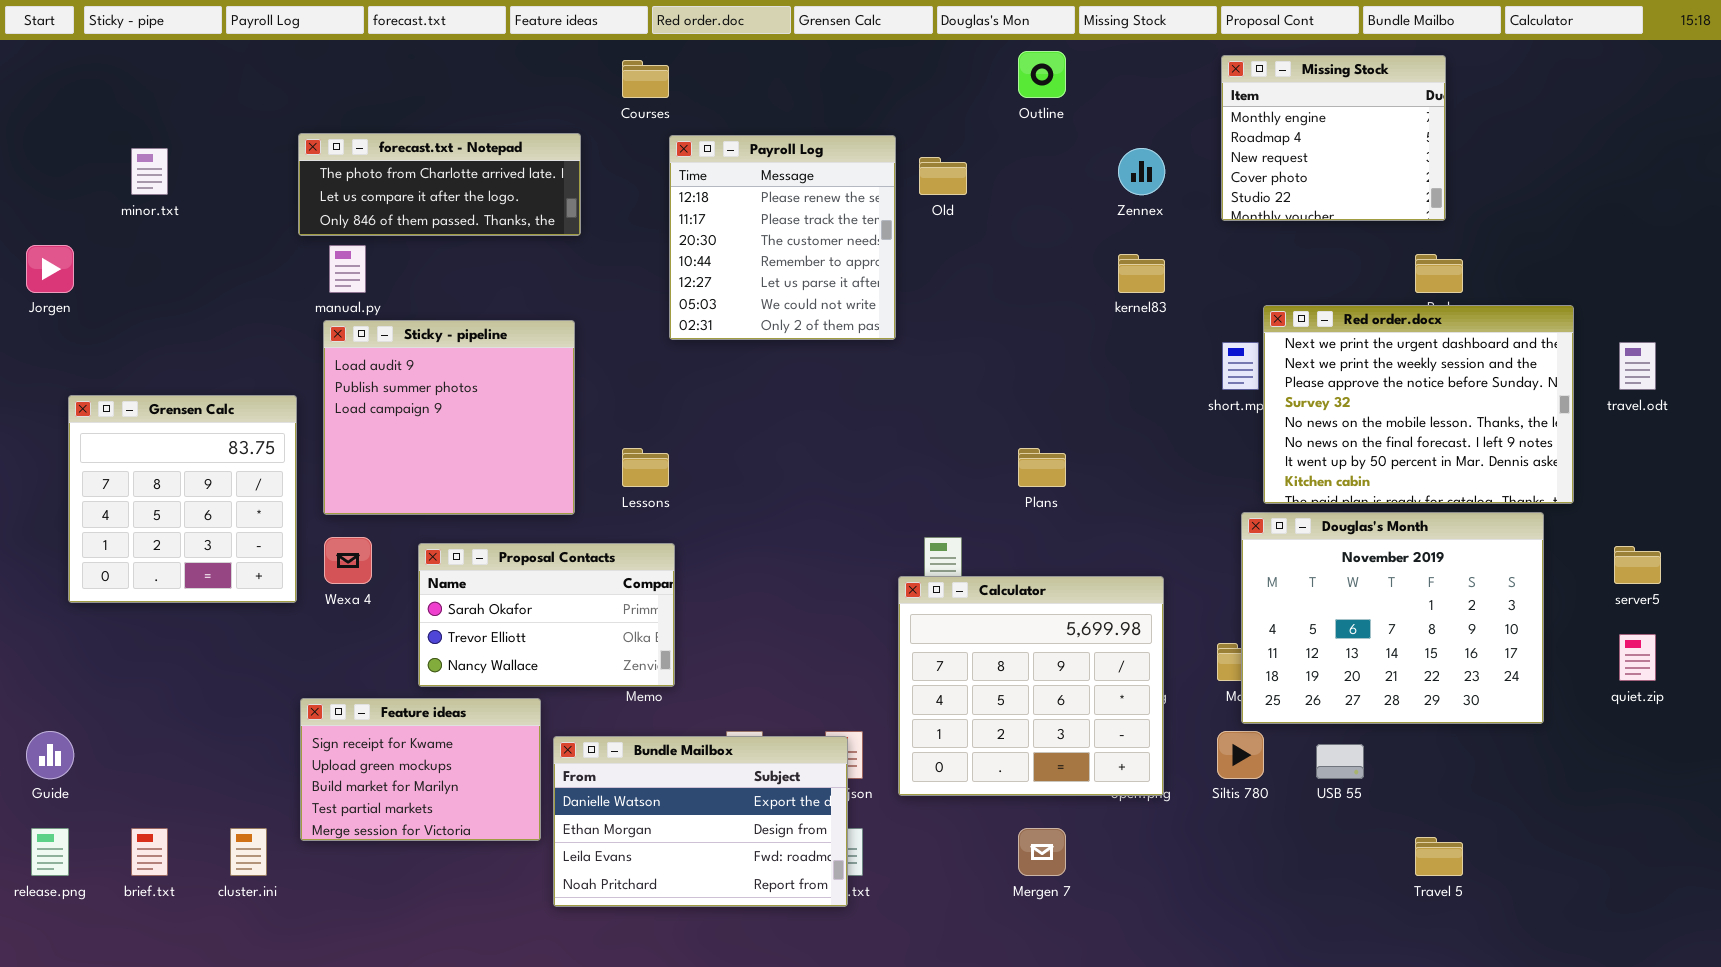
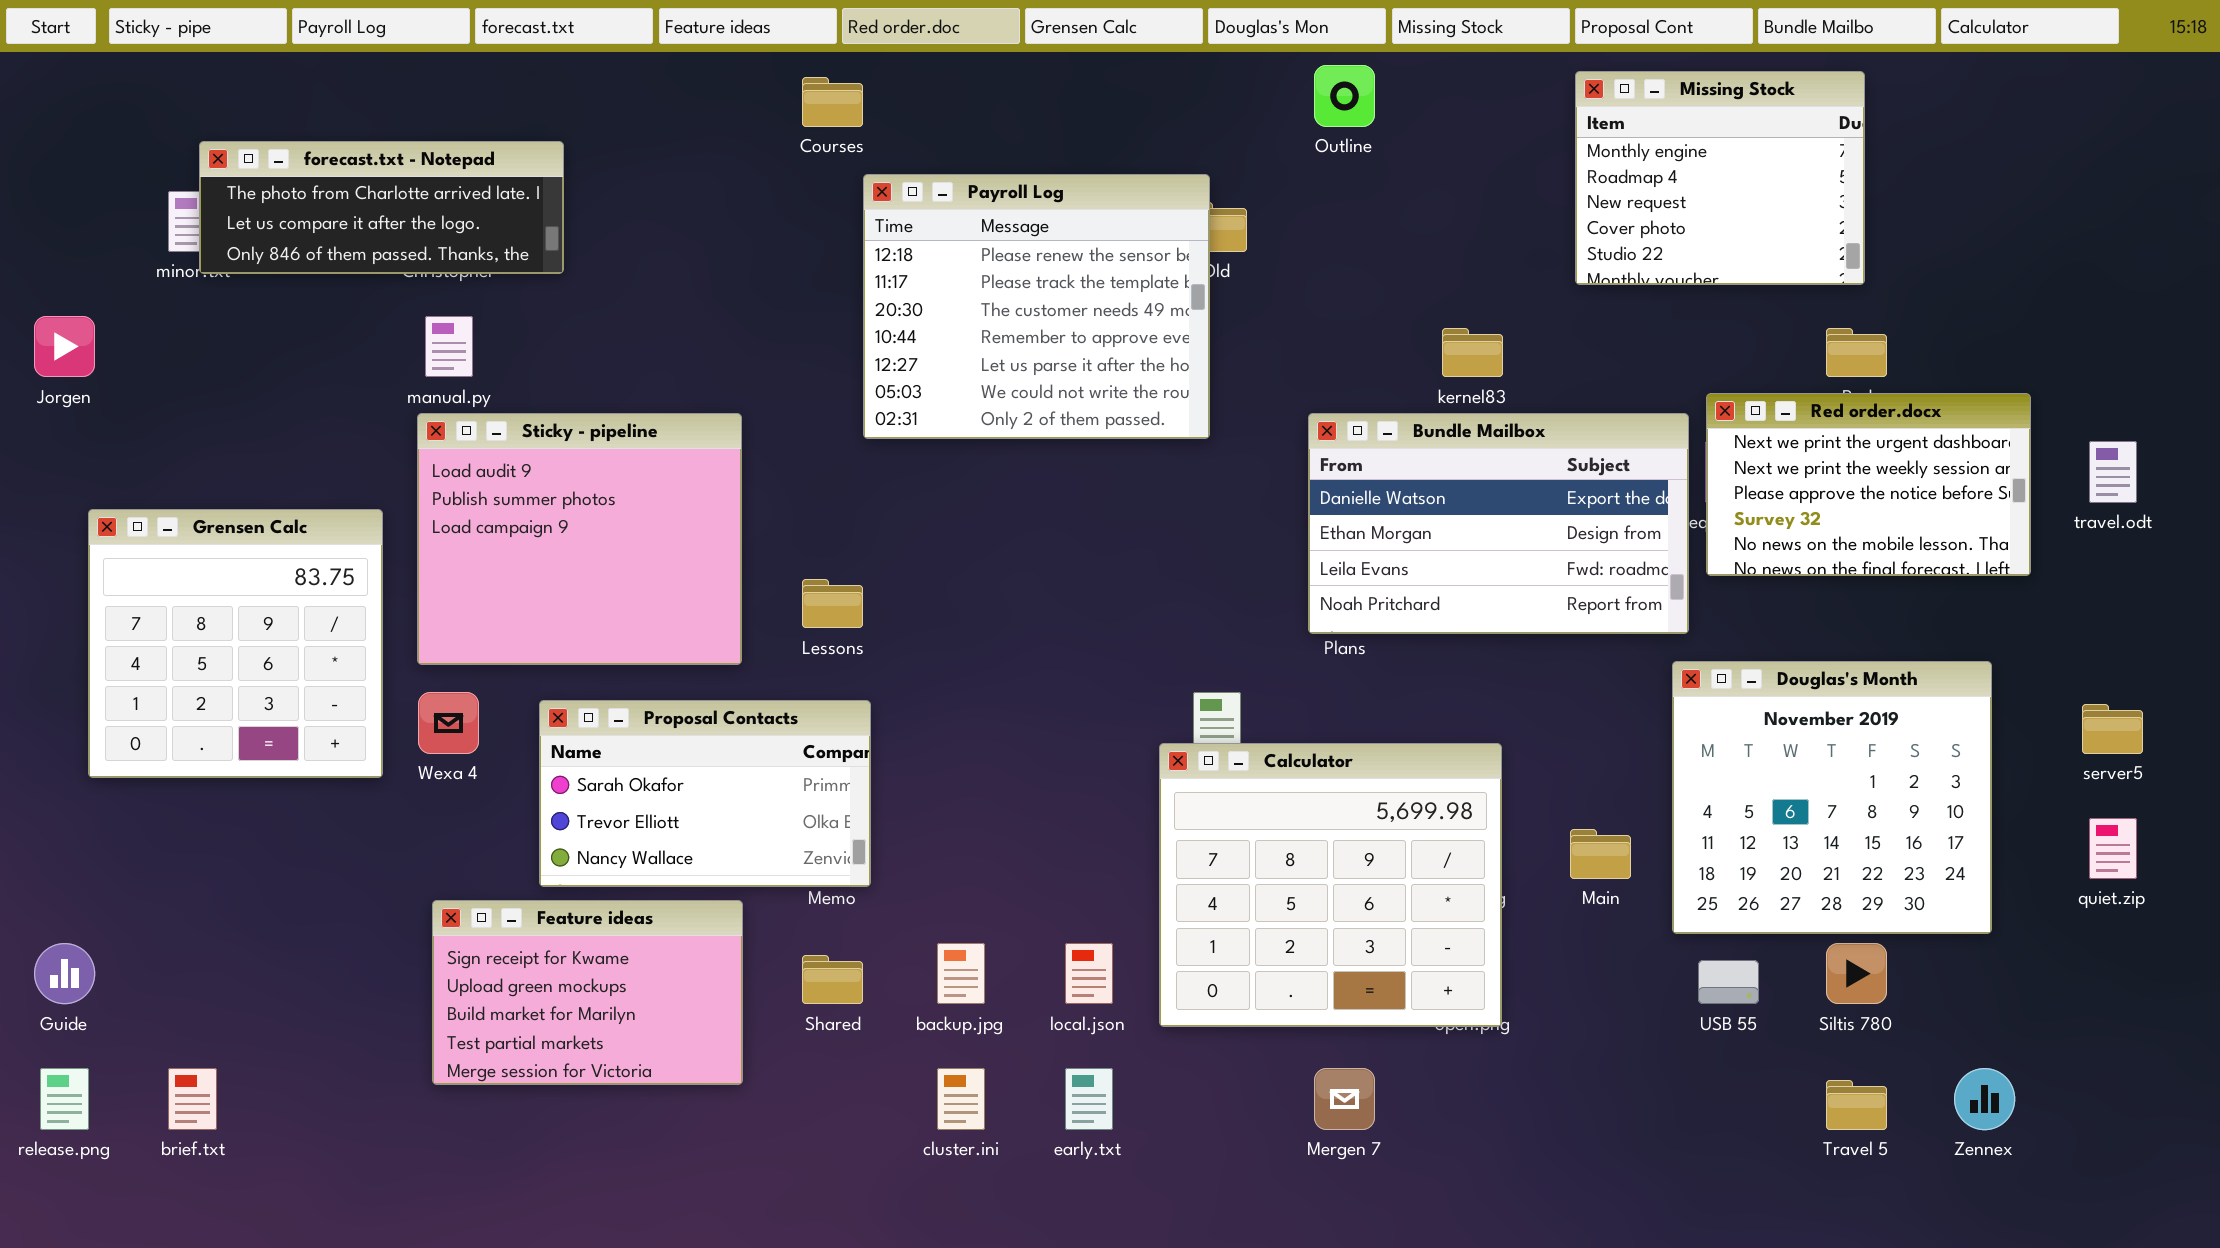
forecast.txt - Notepad: [298,133,581,236] -> [199,141,564,274], moved
Payroll Log: [669,135,896,340] -> [863,174,1210,439], resized
Zennex: [1118,148,1165,195] -> [1954,1068,2015,1130], moved
Red order.docx: [1263,305,1574,504] -> [1706,393,2031,576], resized
Douglas's Month: [1241,512,1544,724] -> [1672,661,1992,934], resized
Feature ideas: [300,698,541,841] -> [432,900,743,1085], moved
Siltis 780: [1217,731,1264,779] -> [1826,943,1887,1004], moved
Bundle Mailbox: [553,736,848,907] -> [1308,413,1689,634], moved
cluster.ini: [230,828,267,876] -> [937,1068,985,1130], moved

